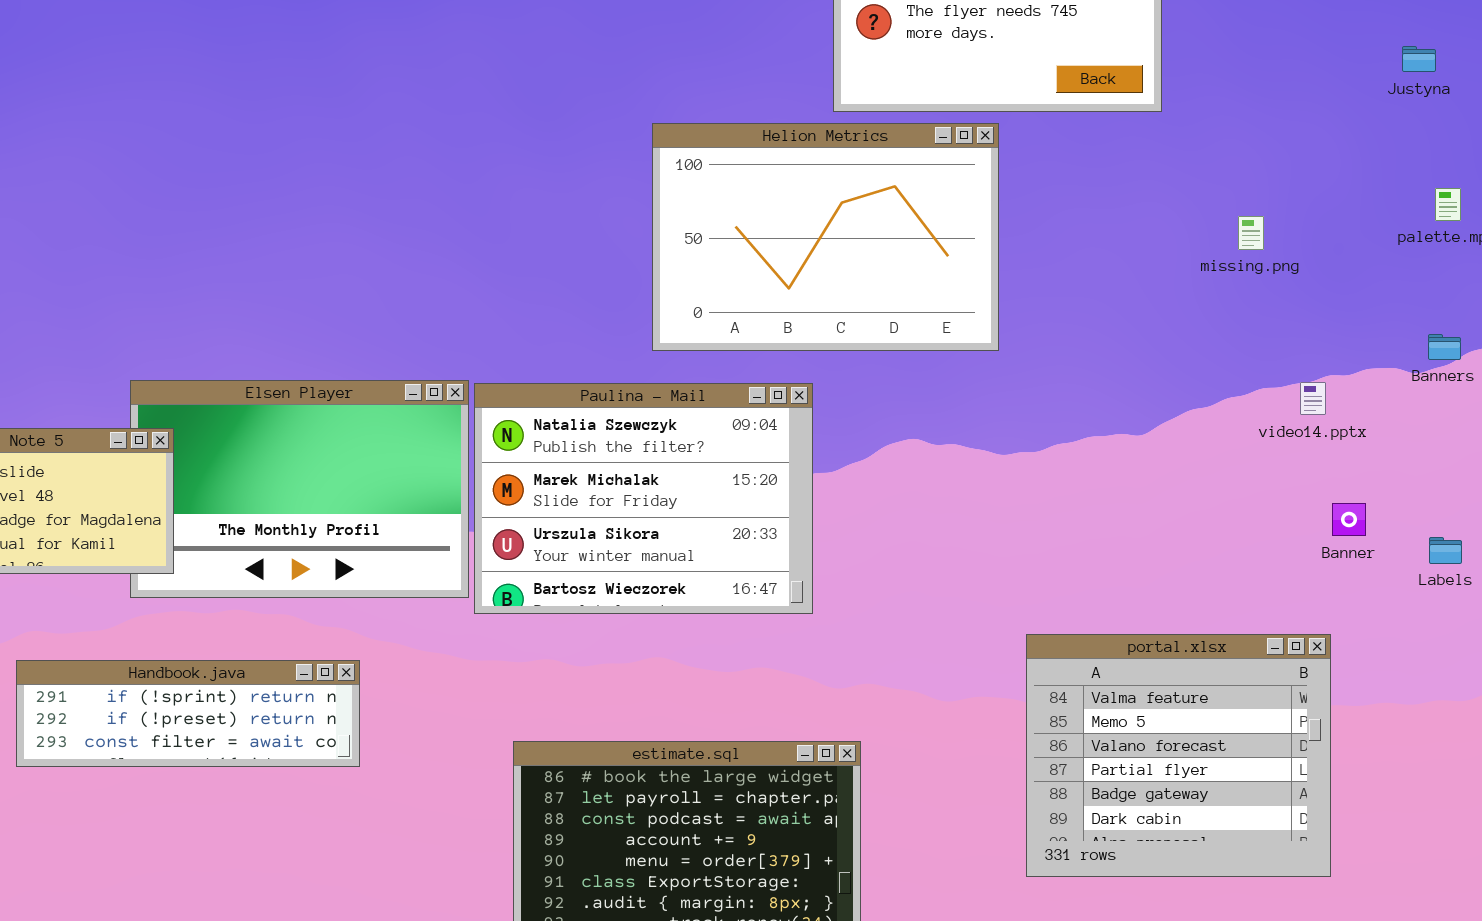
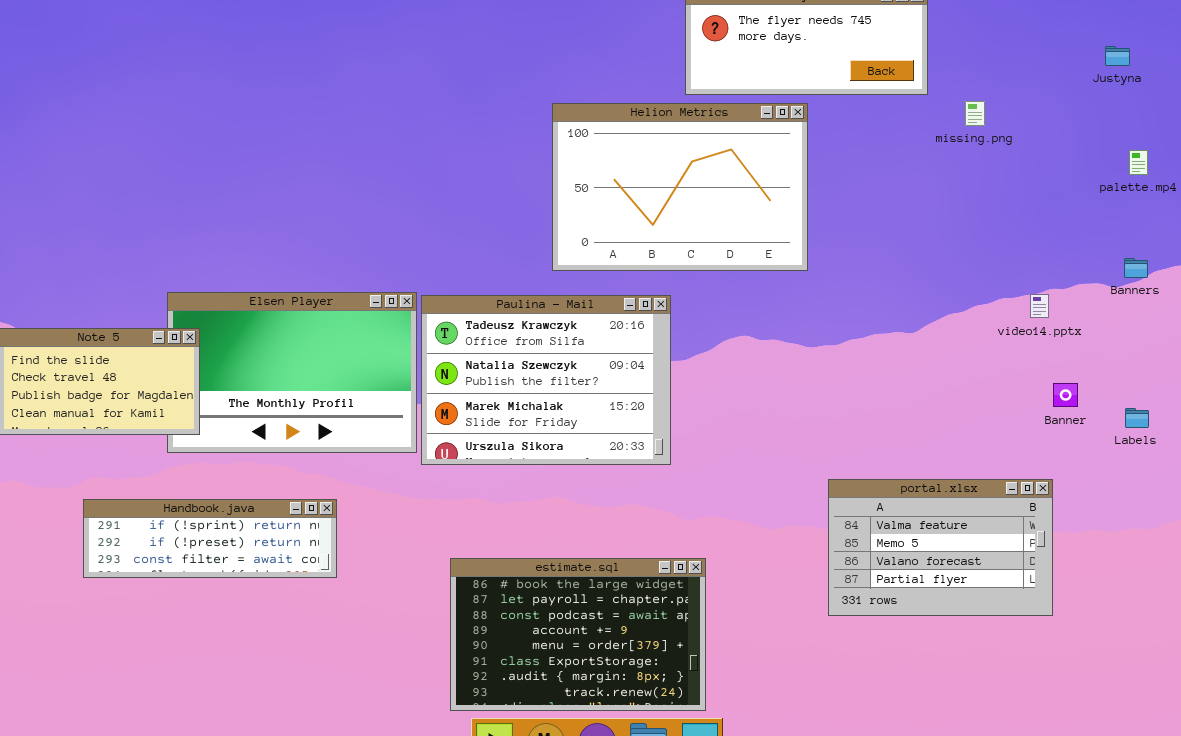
missing.png: [1238,216,1264,250] -> [965,101,985,126], moved
Paulina - Mail: [474,383,813,614] -> [421,295,671,465], scrolled up 1 row
portal.xlsx: [1026,634,1331,877] -> [828,479,1053,616], resized

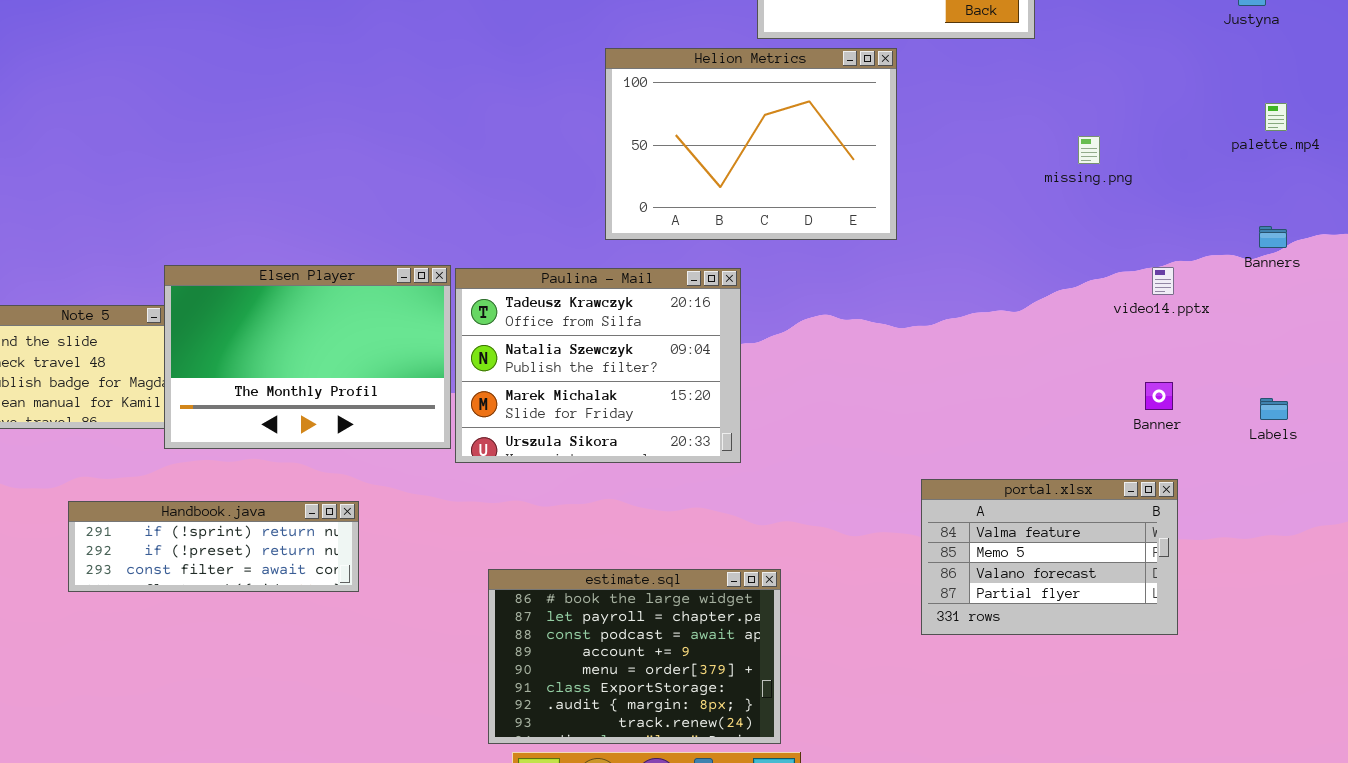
missing.png: [965,101,985,126] -> [1078,136,1100,164], moved
Elsen Player: [167,292,417,453] -> [164,265,451,449], raised
Banner: [1053,383,1078,407] -> [1145,382,1173,410], moved

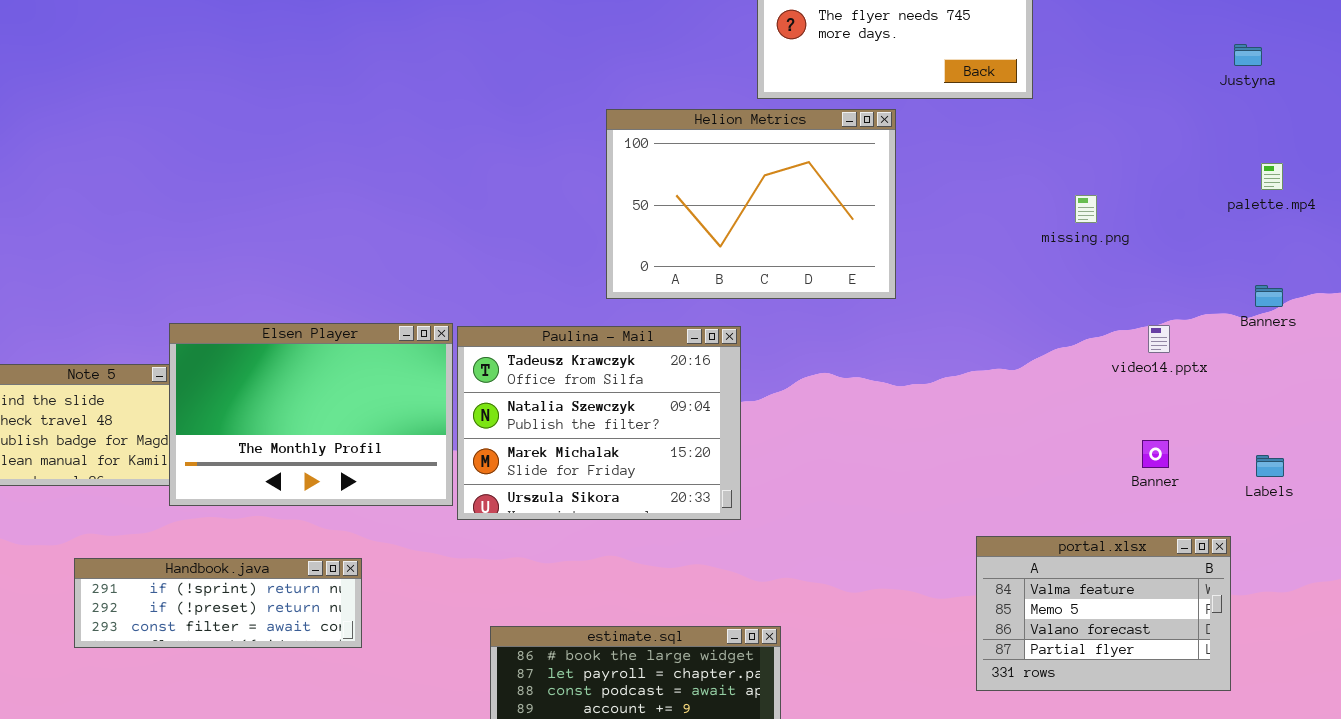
portal.xlsx: [921,479,1178,635] -> [976,536,1231,691], moved

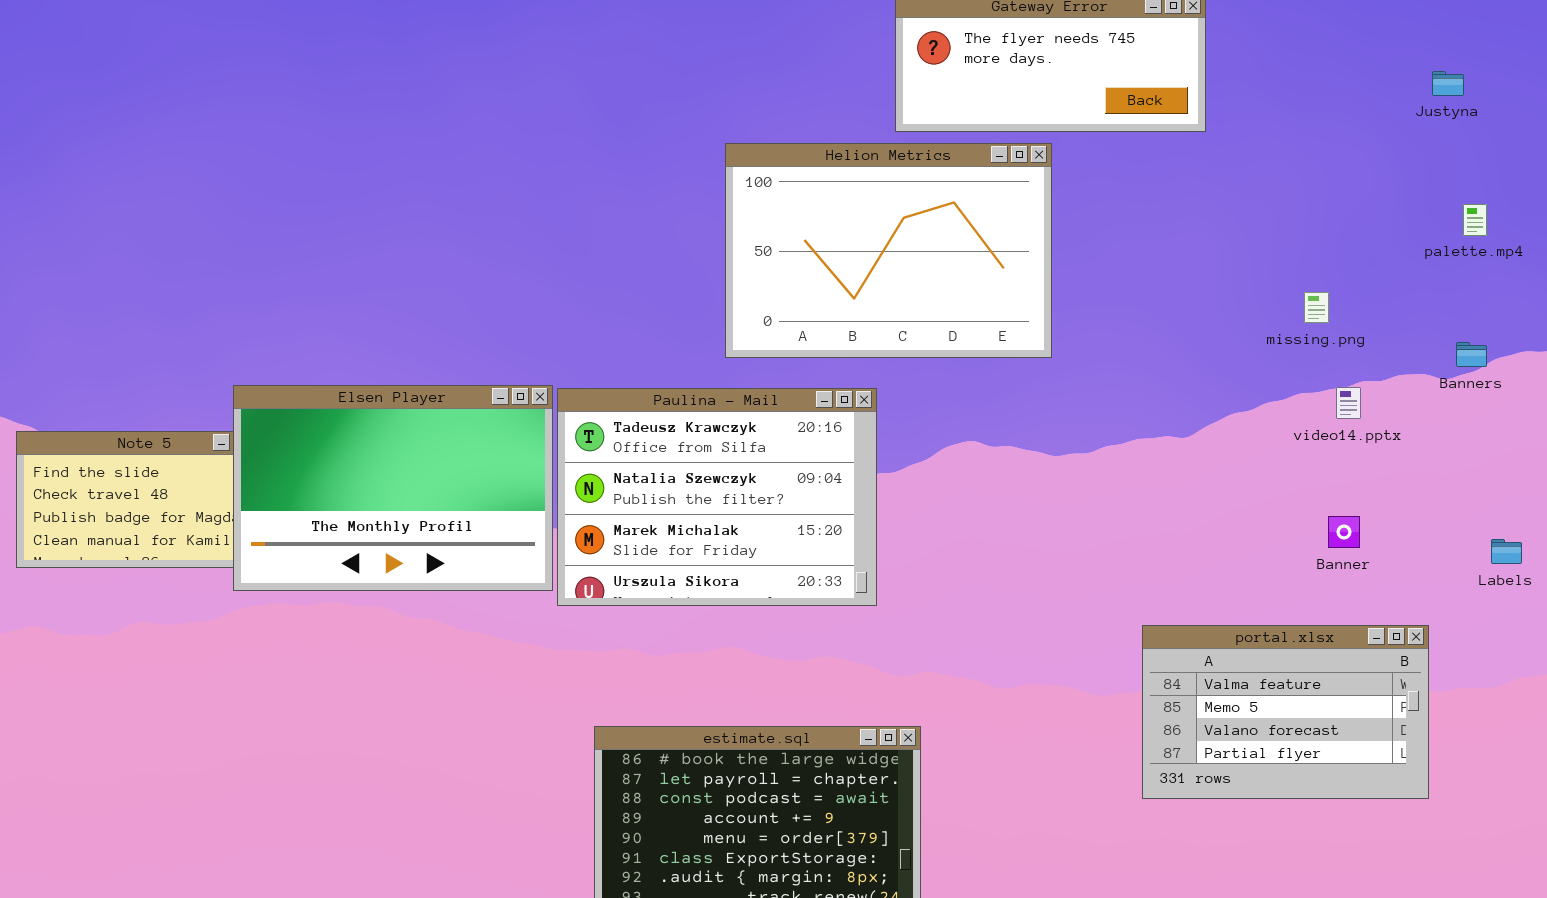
missing.png: [1075,195,1097,223] -> [1304,292,1329,323], moved
Labels: [1256,455,1284,477] -> [1491,539,1522,564], moved
Handbook.java: [74,558,362,648] -> none, closed

